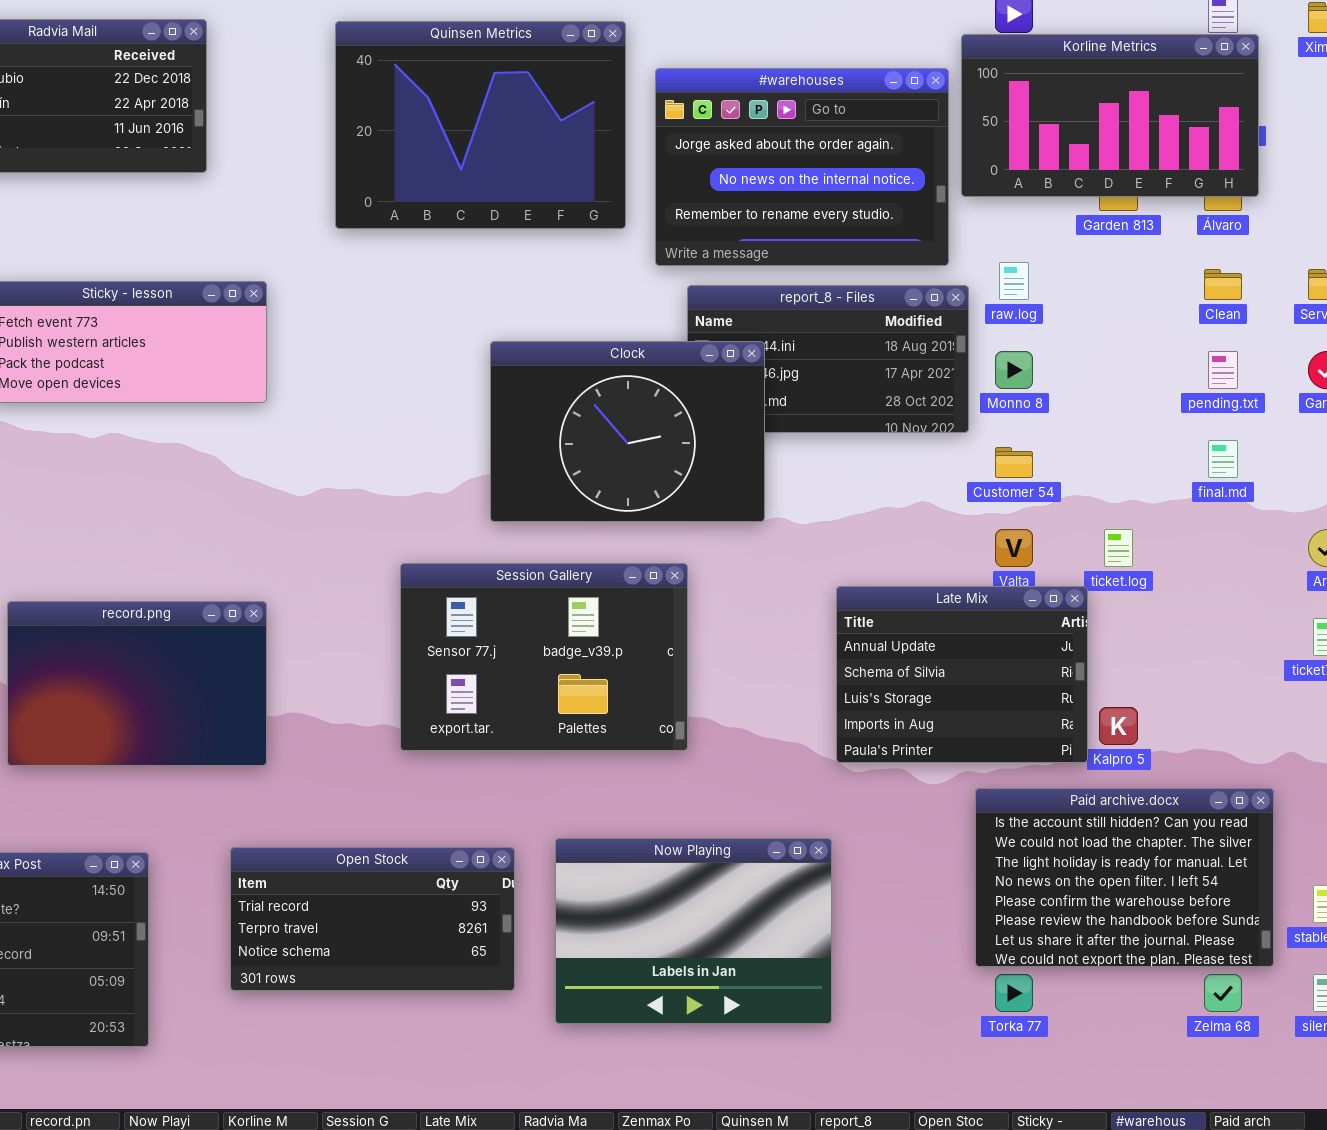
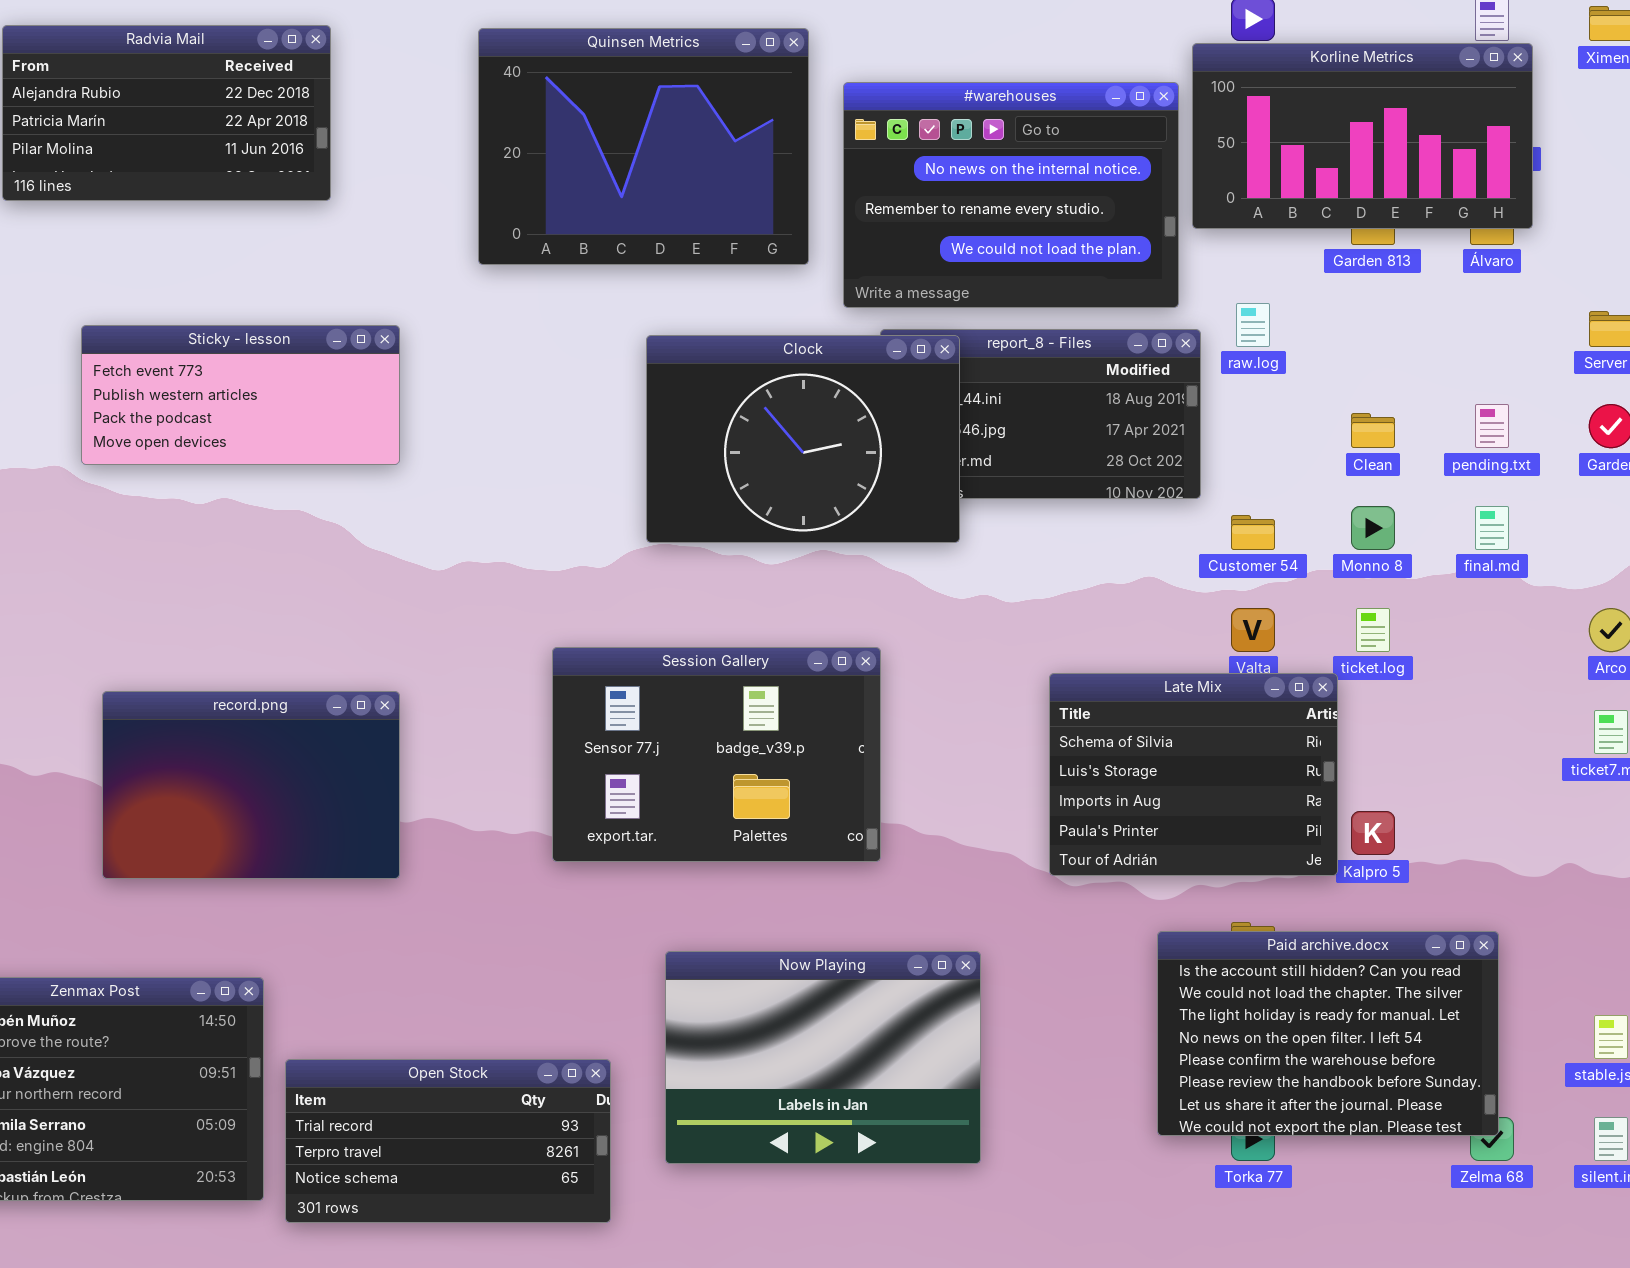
#warehouses: [655,68,949,266] -> [843,82,1179,308], scrolled down 1 row
Clean: [1204,269,1242,300] -> [1351,413,1395,448], moved
Clock: [490,341,765,522] -> [646,335,960,543], moved
Monno 8: [995,351,1033,389] -> [1351,506,1395,550], moved
Late Mix: [836,586,1088,763] -> [1049,673,1338,876], scrolled down 1 row
Paid archive.docx: [975,788,1274,967] -> [1157,931,1499,1136], moved
Now Playing: [555,838,832,1024] -> [665,951,981,1164], moved
Open Stock: [230,847,515,991] -> [285,1059,611,1223], moved

